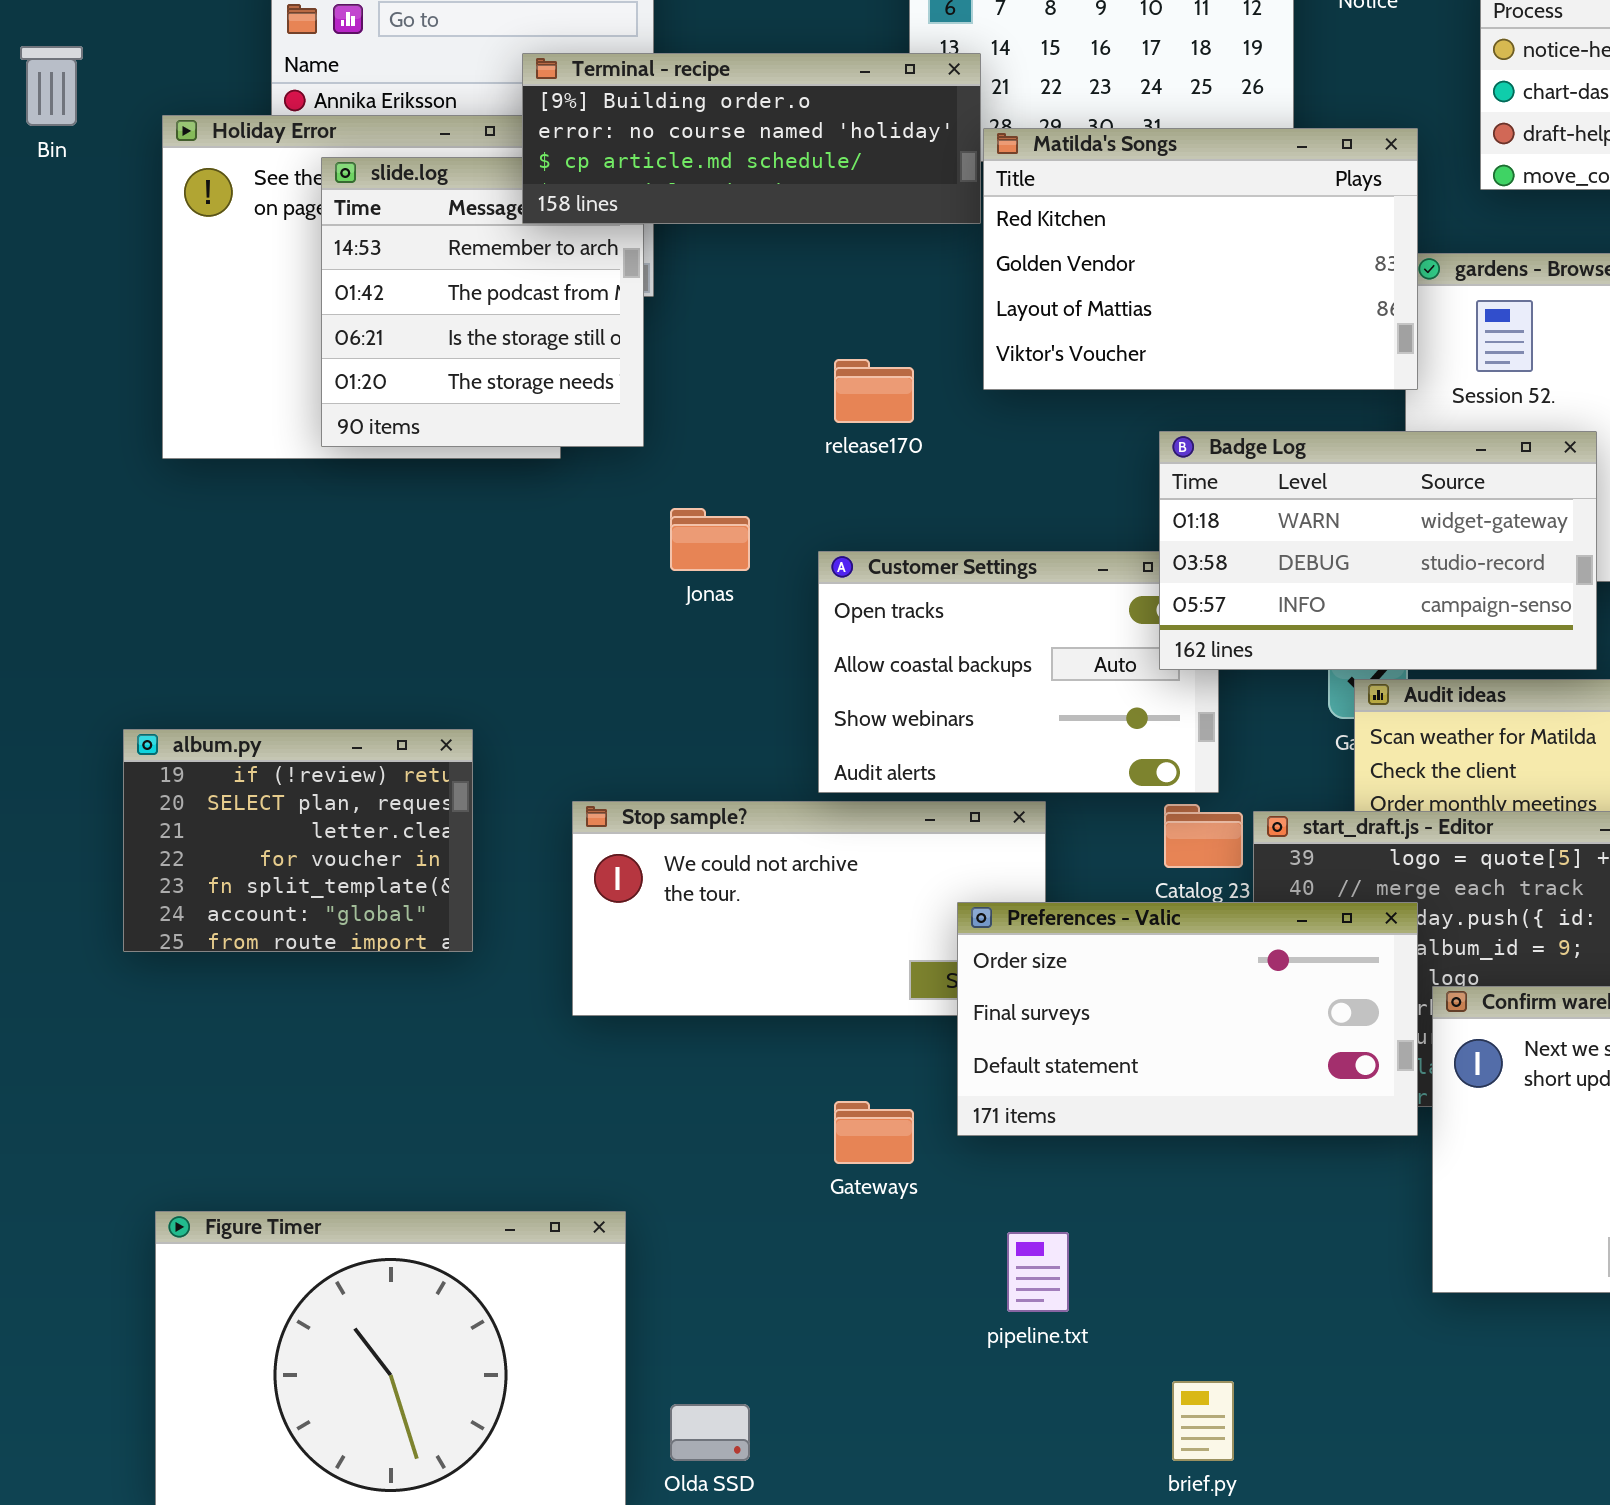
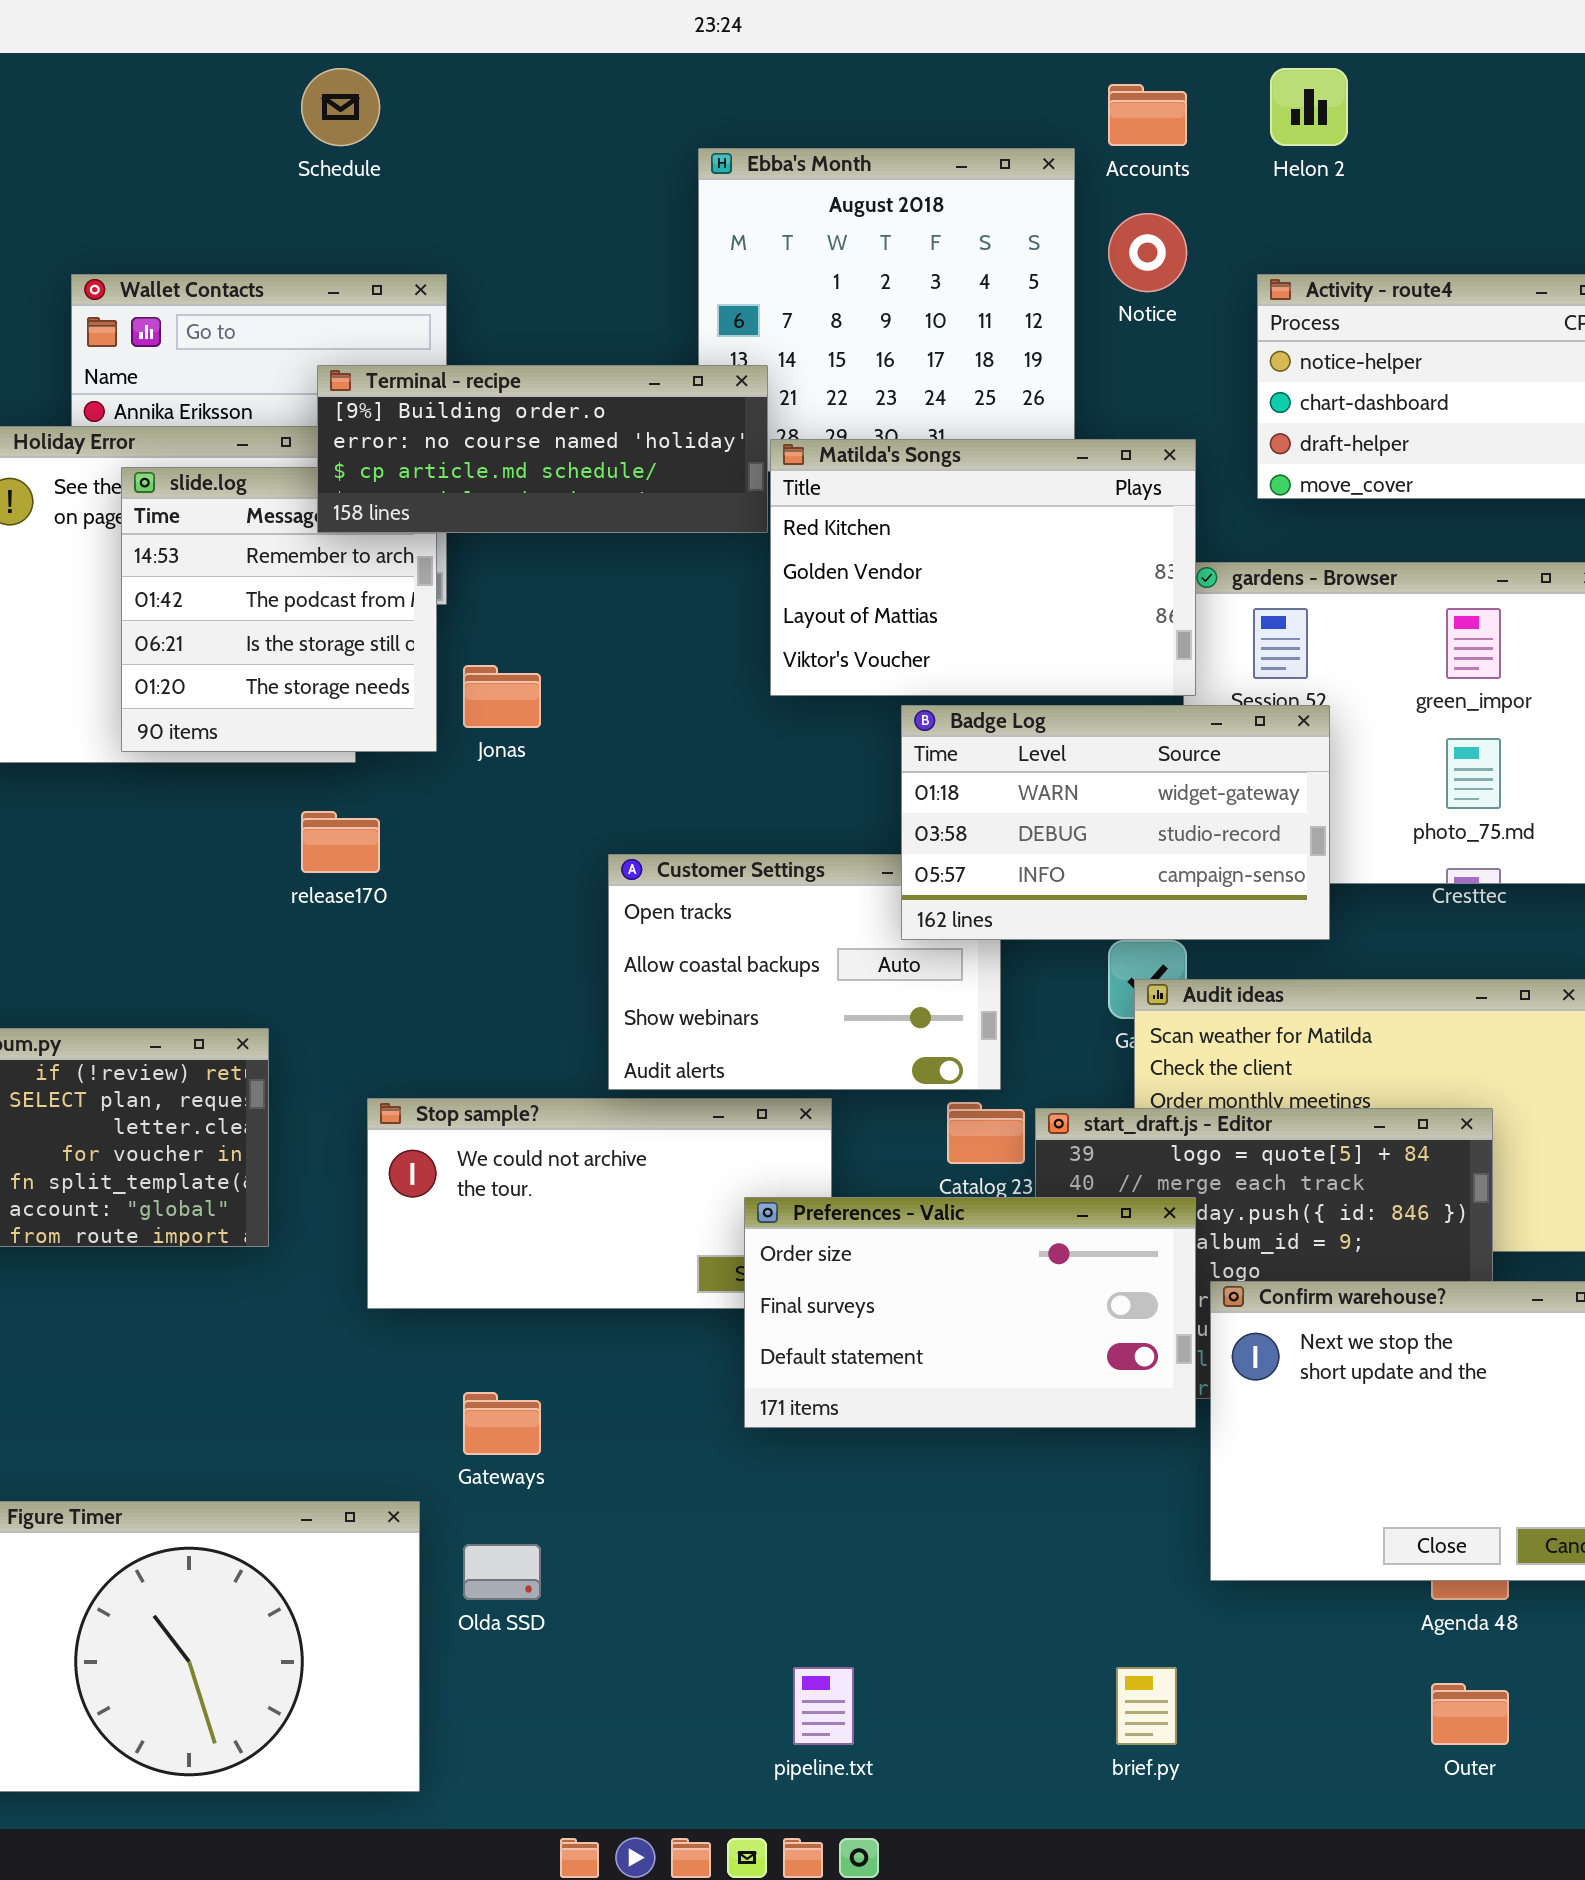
release170: [834,359,914,423] -> [301,811,380,873], moved
Badge Log: [1159,431,1597,670] -> [901,705,1330,940], moved
Jonas: [670,508,750,571] -> [463,665,541,728], moved
Gateways: [834,1101,914,1164] -> [463,1392,541,1455], moved
pipeline.txt: [1007,1232,1069,1312] -> [793,1667,854,1745], moved
brief.py: [1172,1381,1234,1461] -> [1116,1667,1177,1745], moved
Olda SSD: [670,1404,750,1461] -> [463,1544,541,1600], moved

